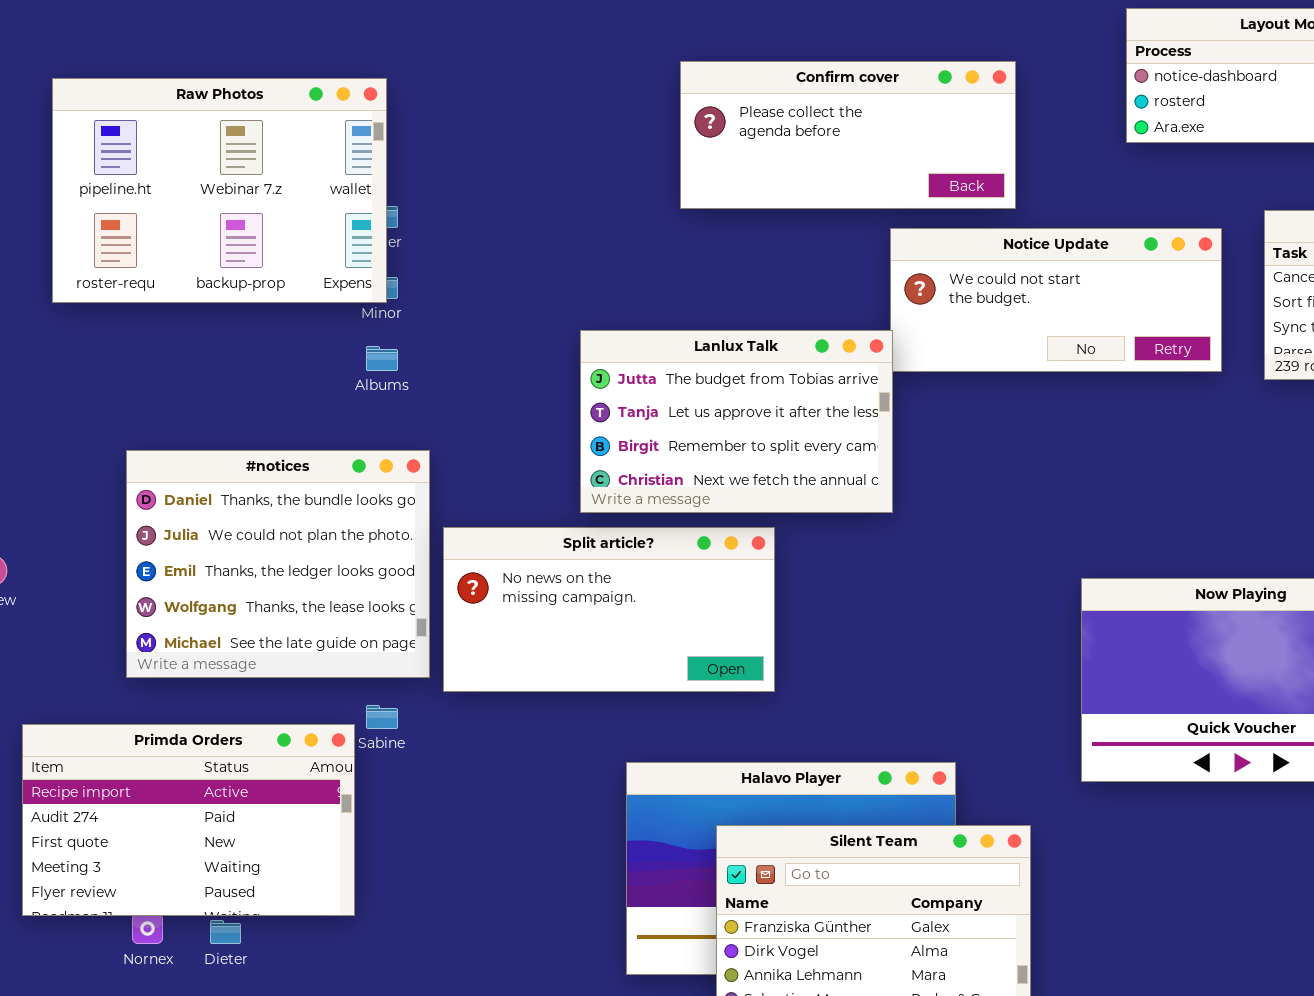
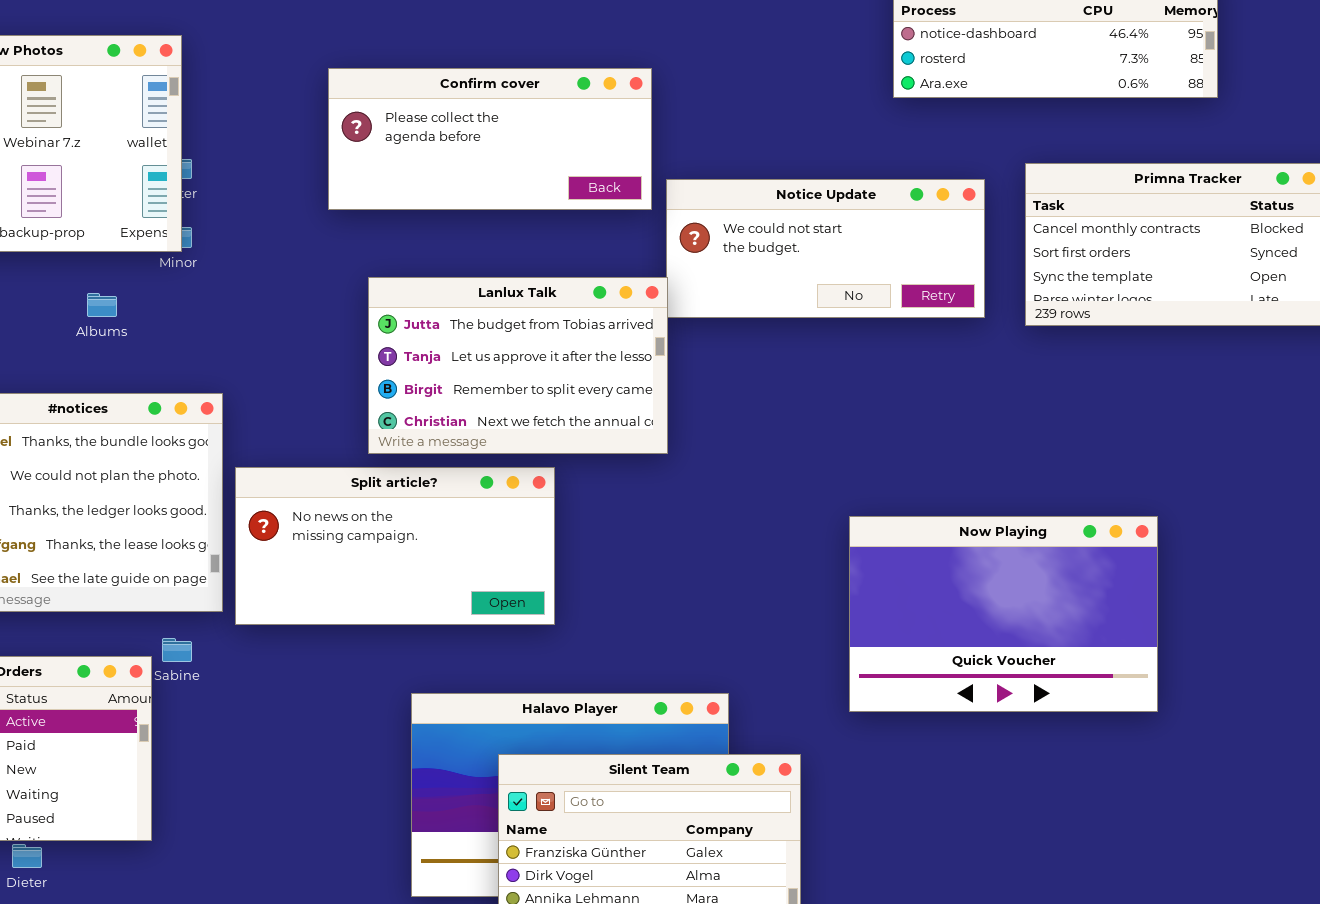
Confirm cover: [680,61,1016,209] -> [328,68,652,210], moved
Albums: [366,346,398,371] -> [87,293,117,317], moved

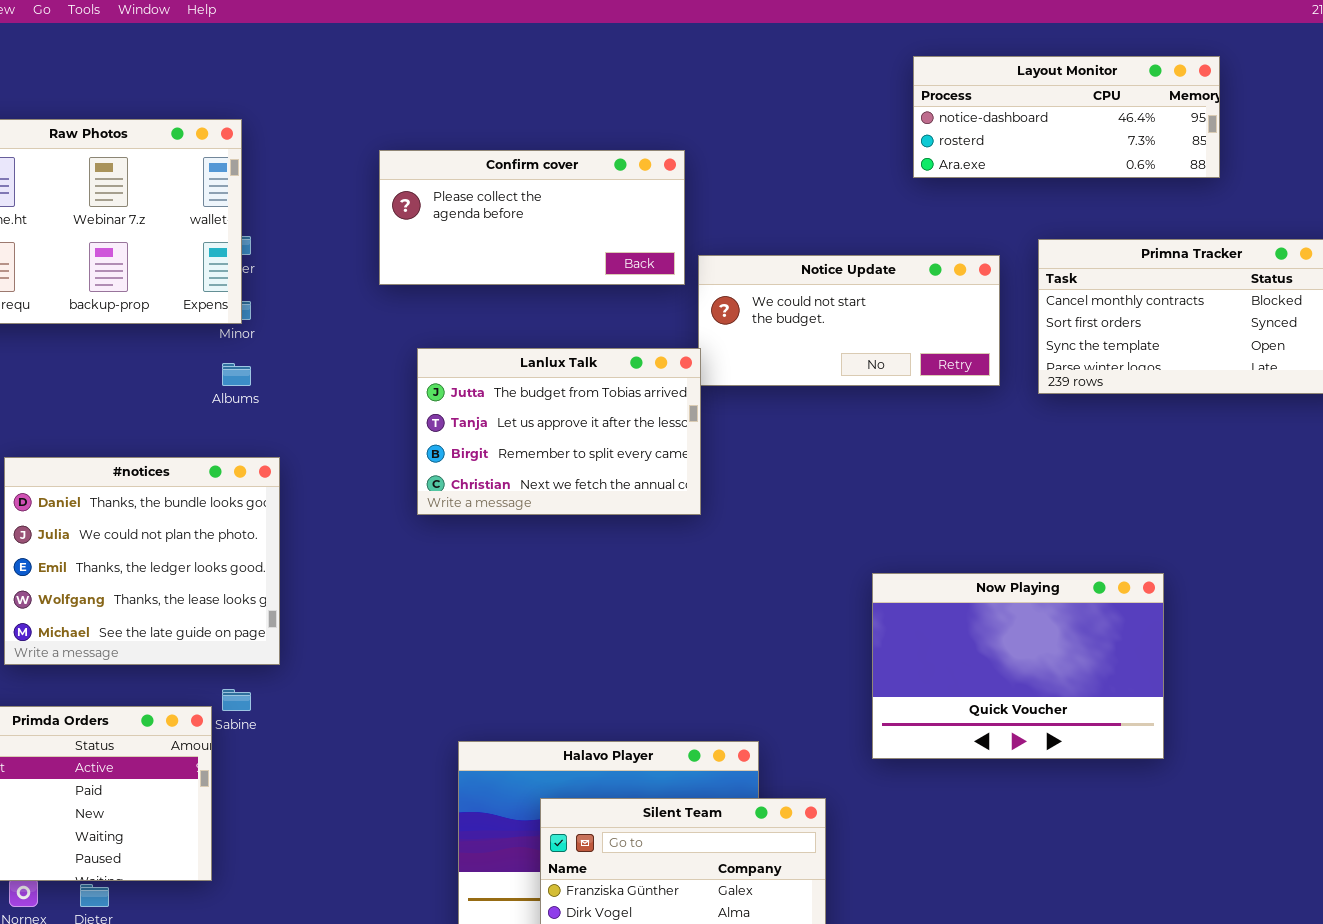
Albums: [87,293,117,317] -> [222,363,251,386], moved
Split article?: [235,467,555,625] -> none, closed

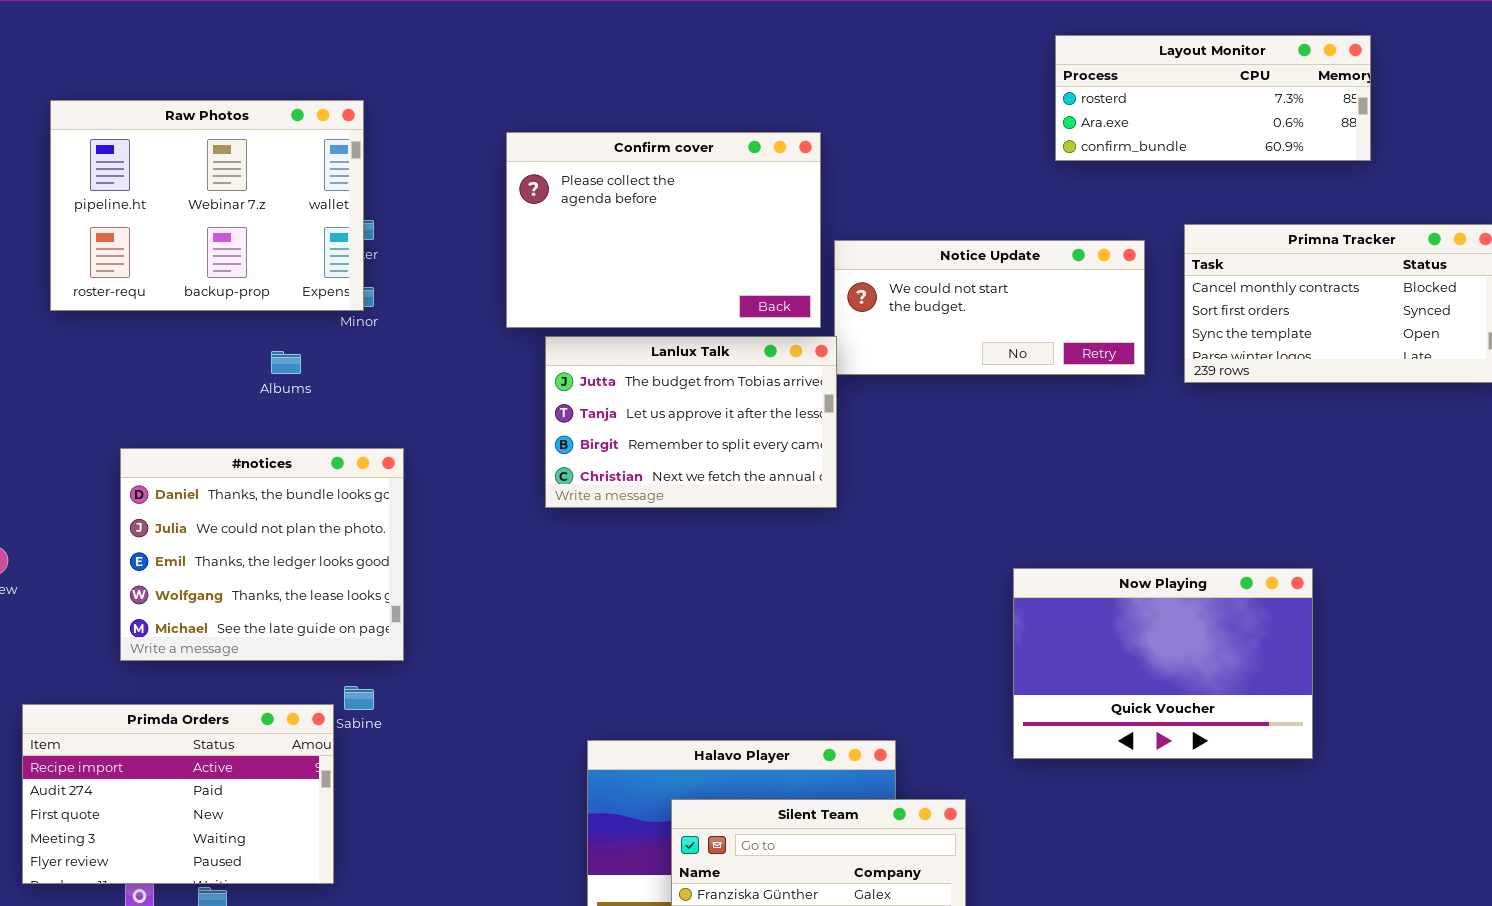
Layout Monitor: [913,56,1220,178] -> [1055,35,1371,161], scrolled down 1 row
Confirm cover: [379,150,685,285] -> [506,132,821,328], resized
Albums: [222,363,251,386] -> [271,351,301,374], moved

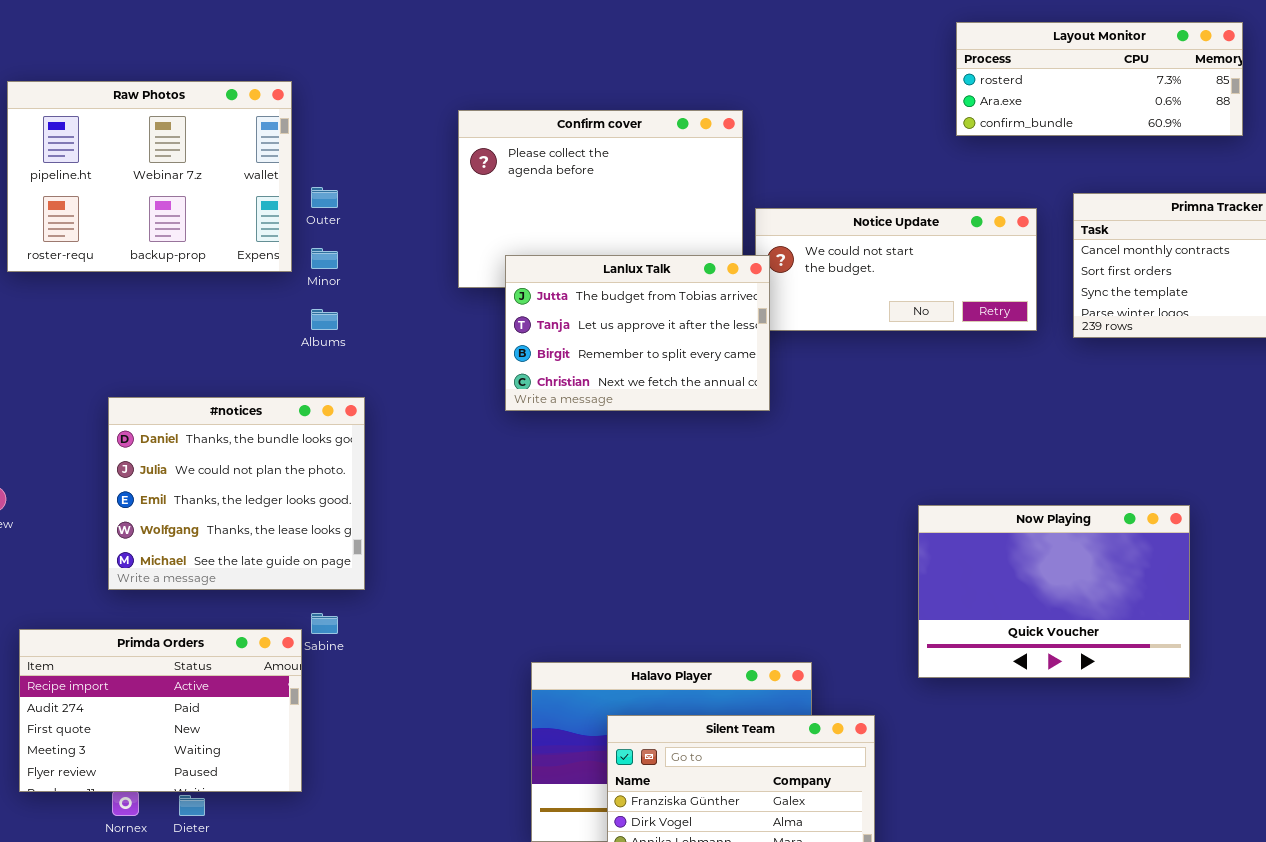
Raw Photos: [50,100,364,311] -> [7,81,292,272], moved
Lanlux Talk: [545,336,837,508] -> [505,255,770,411], moved
Albums: [271,351,301,374] -> [311,309,338,330], moved

